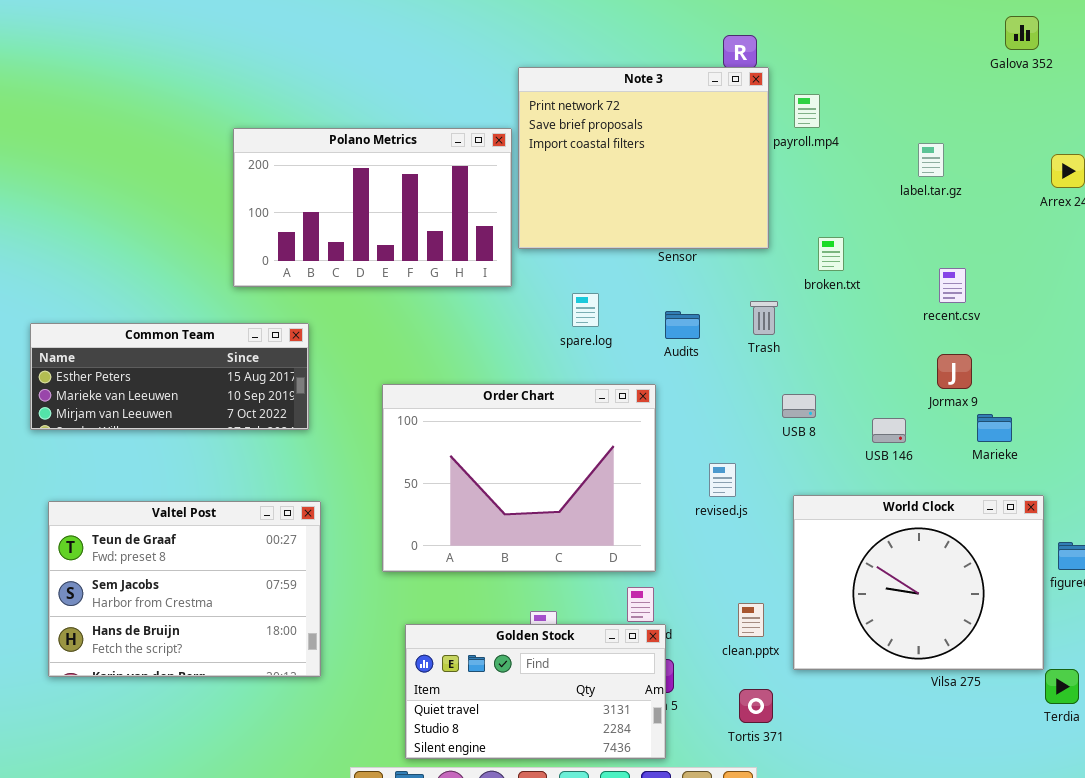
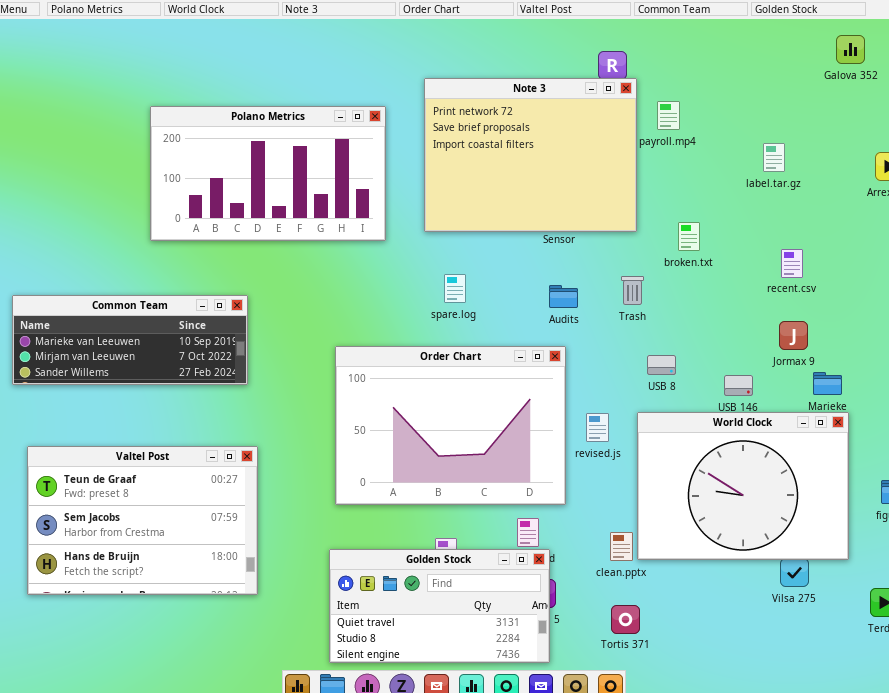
Polano Metrics: [233,128,512,287] -> [150,106,386,241], moved
spare.log: [572,293,599,327] -> [444,274,466,303], moved
Common Team: [30,323,309,430] -> [12,295,248,385], scrolled down 1 row
Order Chart: [382,384,656,572] -> [335,346,566,505], moved
World Clock: [793,495,1044,670] -> [637,412,849,560], moved

